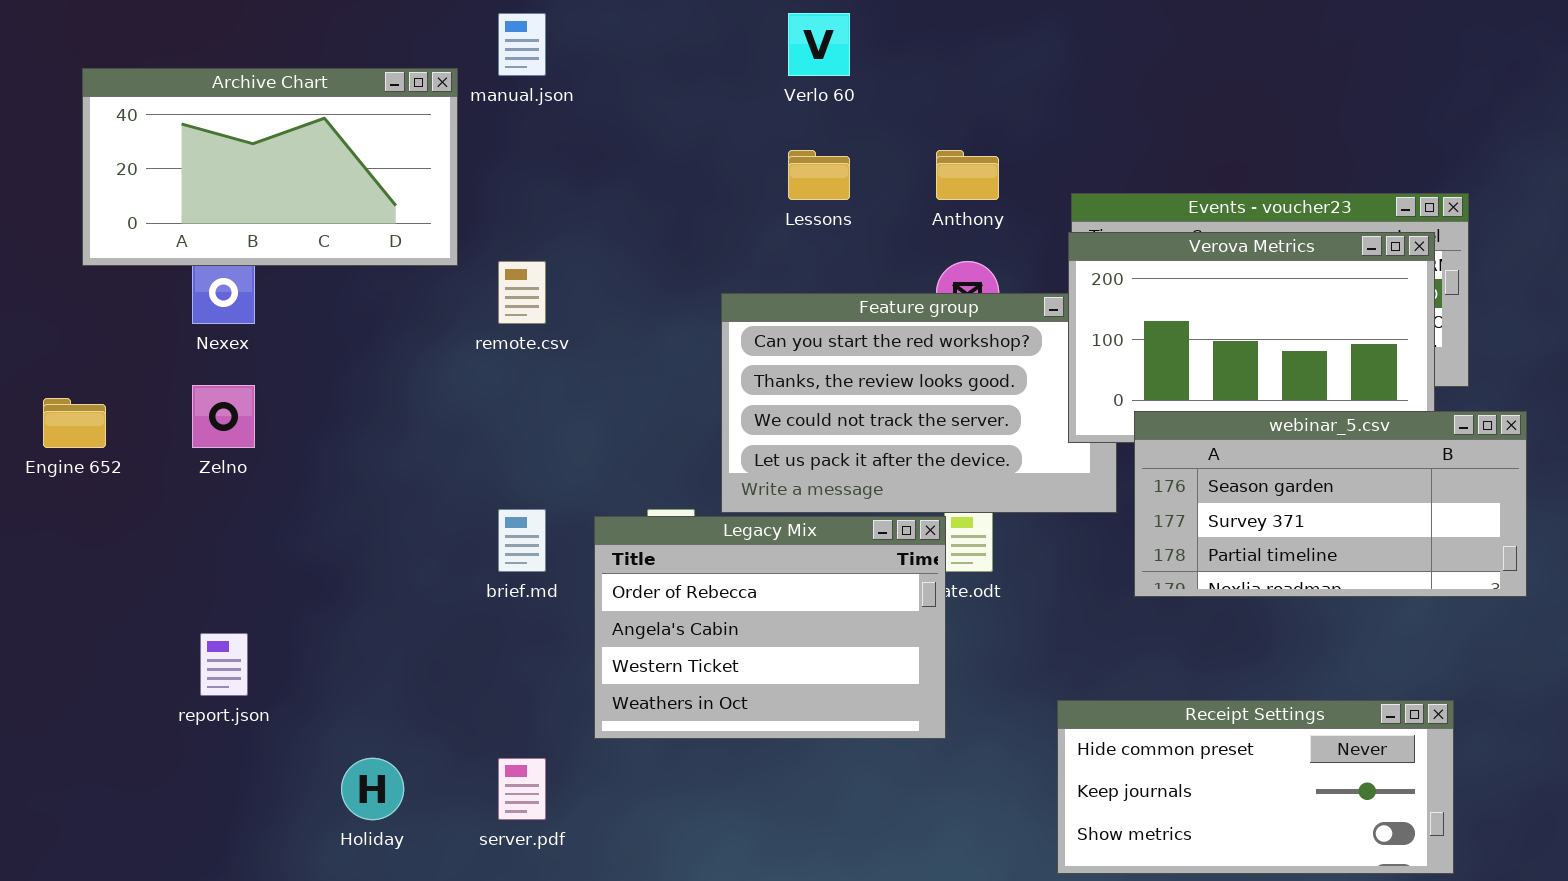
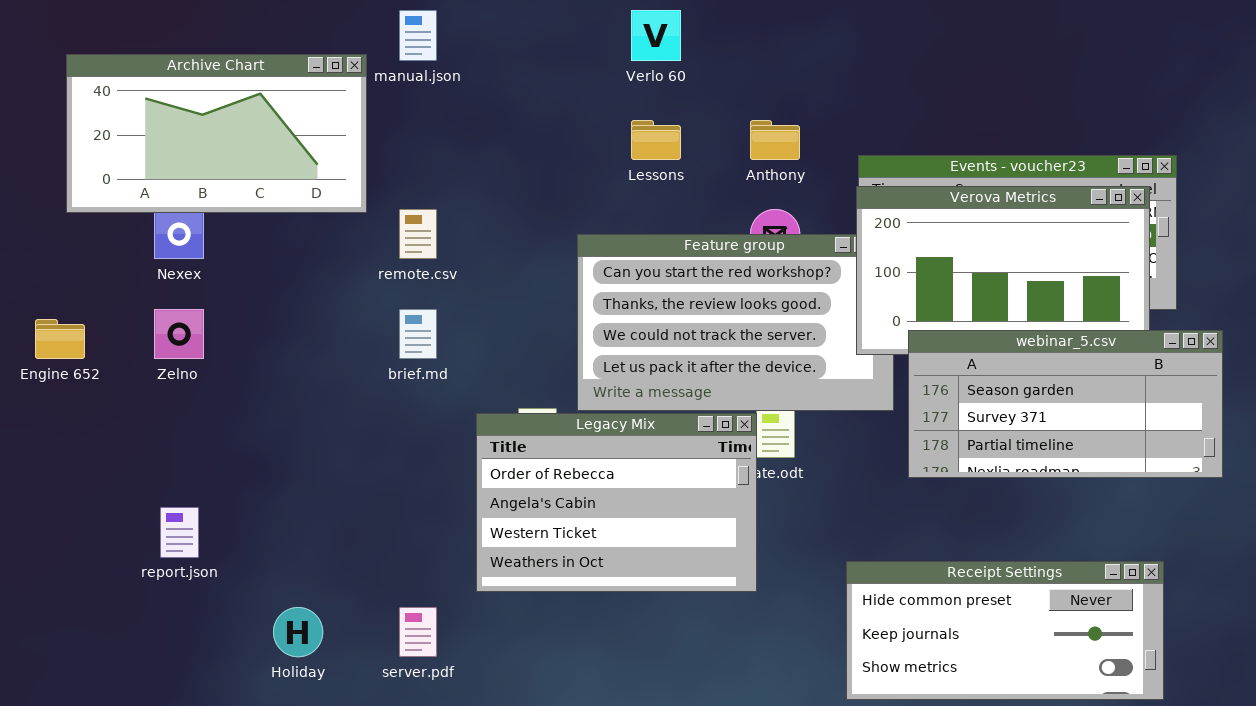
brief.md: [498,509,546,572] -> [399,309,437,359], moved

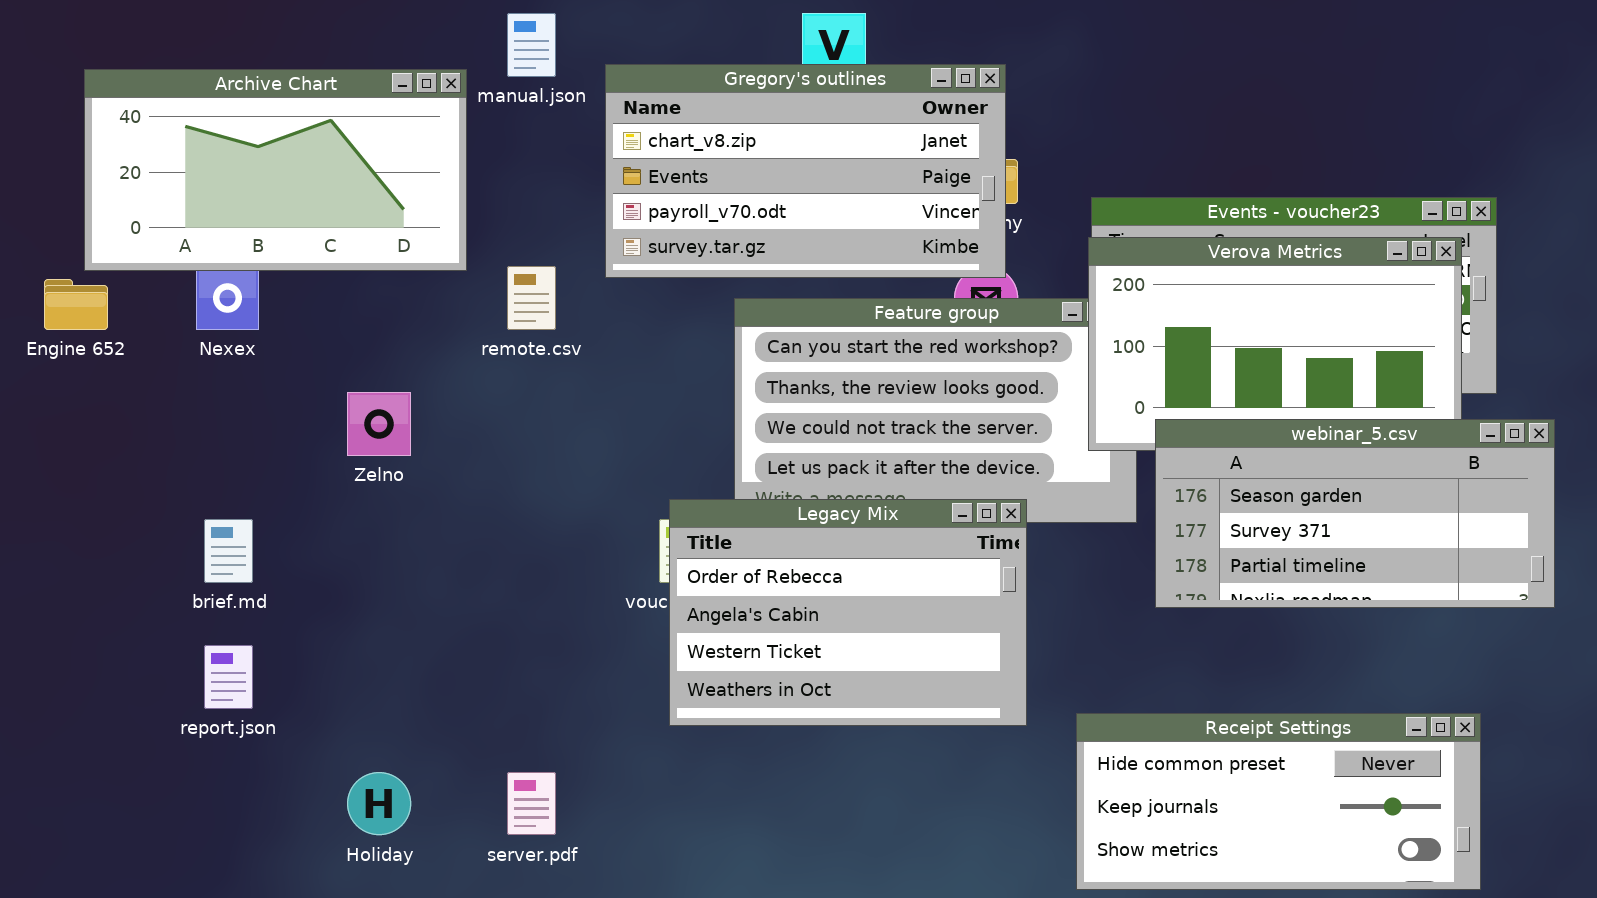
Gregory's outlines: none -> [605,64,1006,278], opened
Zelno: [154,309,204,359] -> [347,392,411,456], moved
brief.md: [399,309,437,359] -> [204,519,253,583], moved
Engine 652: [35,319,85,359] -> [44,279,108,330], moved
Legacy Mix: [476,413,757,592] -> [669,499,1027,726], moved

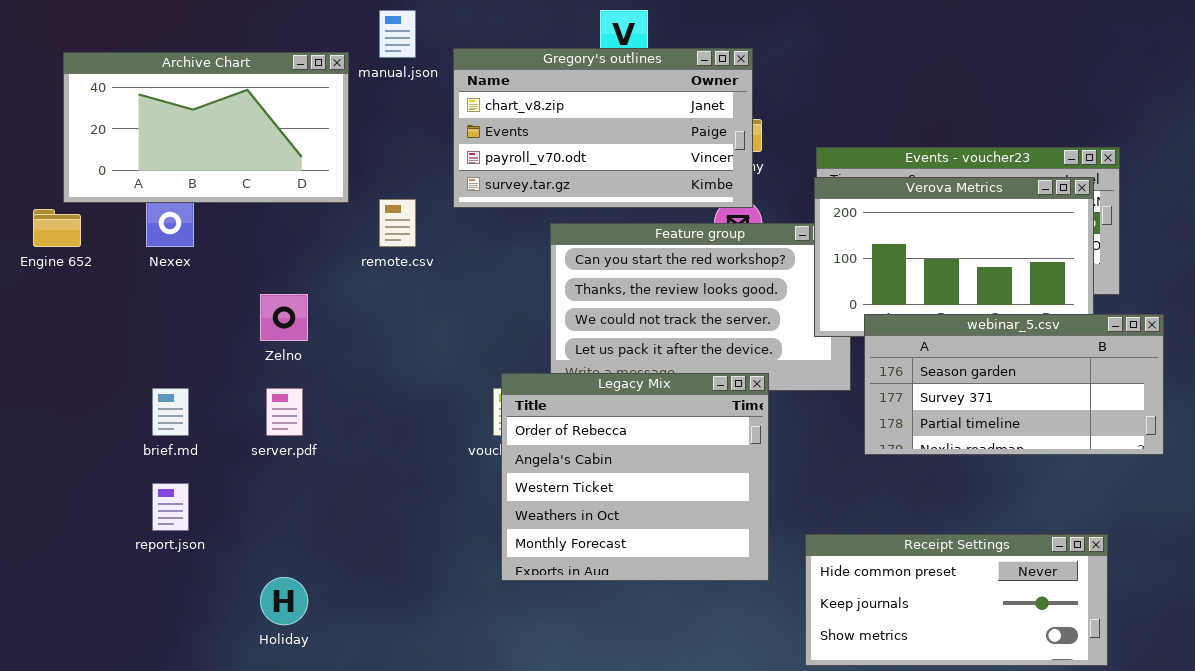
Legacy Mix: [669,499,1027,726] -> [501,373,769,581], resized
server.pdf: [507,772,556,835] -> [266,388,303,436], moved

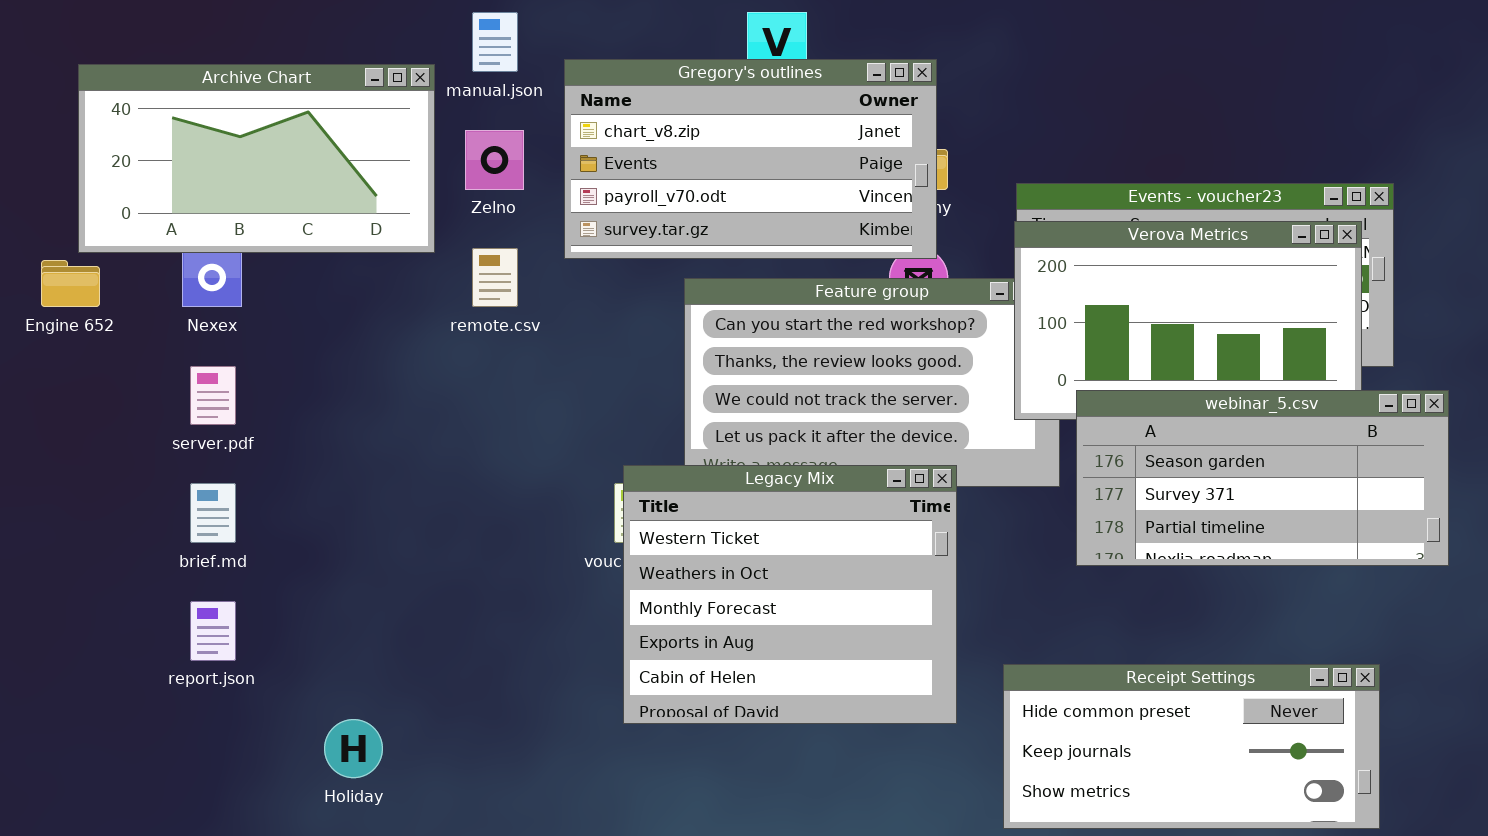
Zelno: [260,294,308,341] -> [465,130,524,190], moved
Legacy Mix: [501,373,769,581] -> [623,465,957,724], scrolled down 2 rows
server.pdf: [266,388,303,436] -> [190,366,236,425], moved

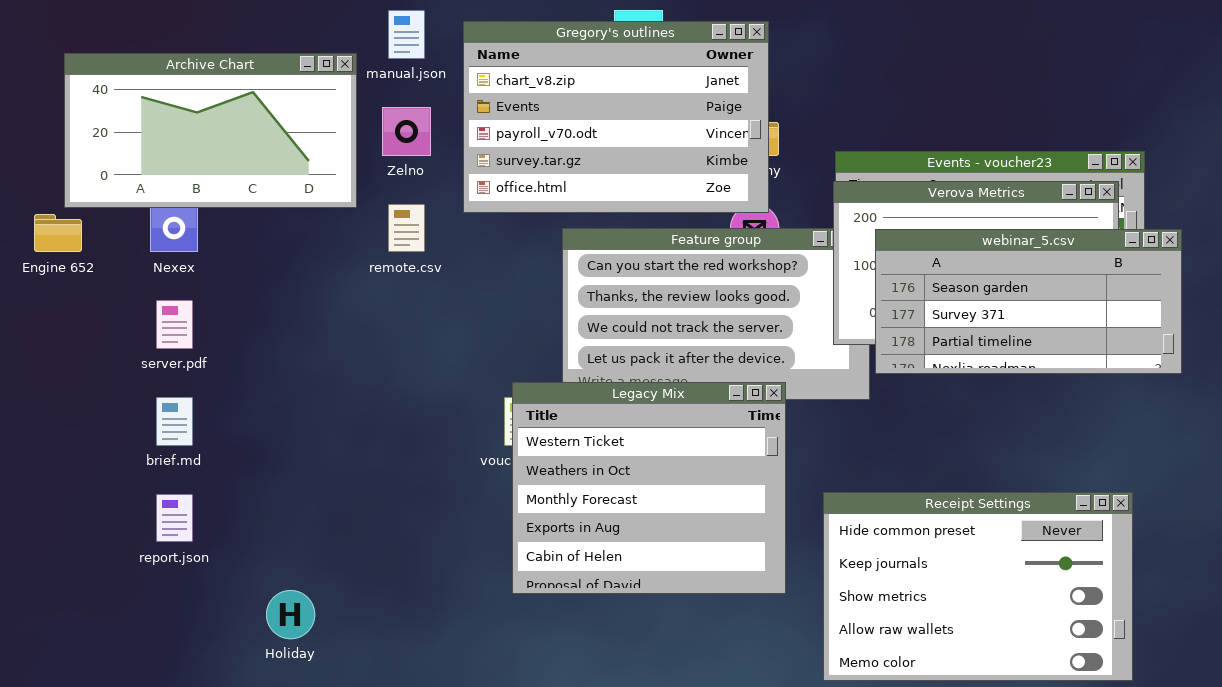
Gregory's outlines: [564,59,937,259] -> [463,21,769,213], resized
webinar_5.csv: [1076,390,1449,566] -> [875,229,1182,374], moved
Receipt Settings: [1003,664,1380,829] -> [823,492,1133,681], resized

